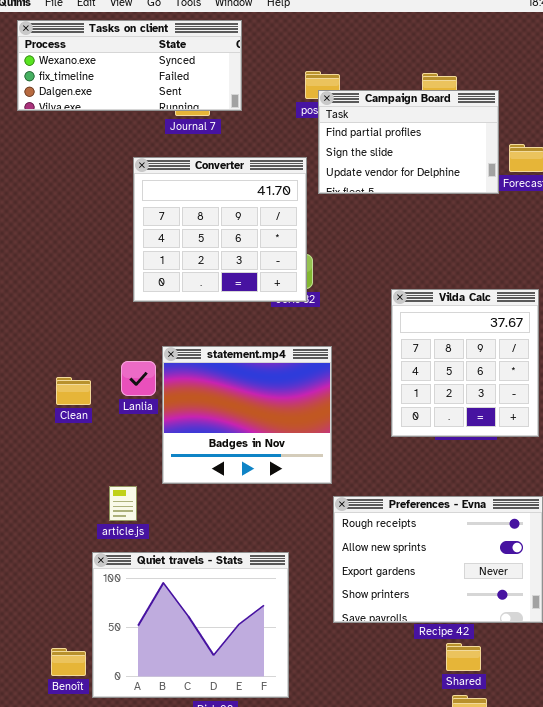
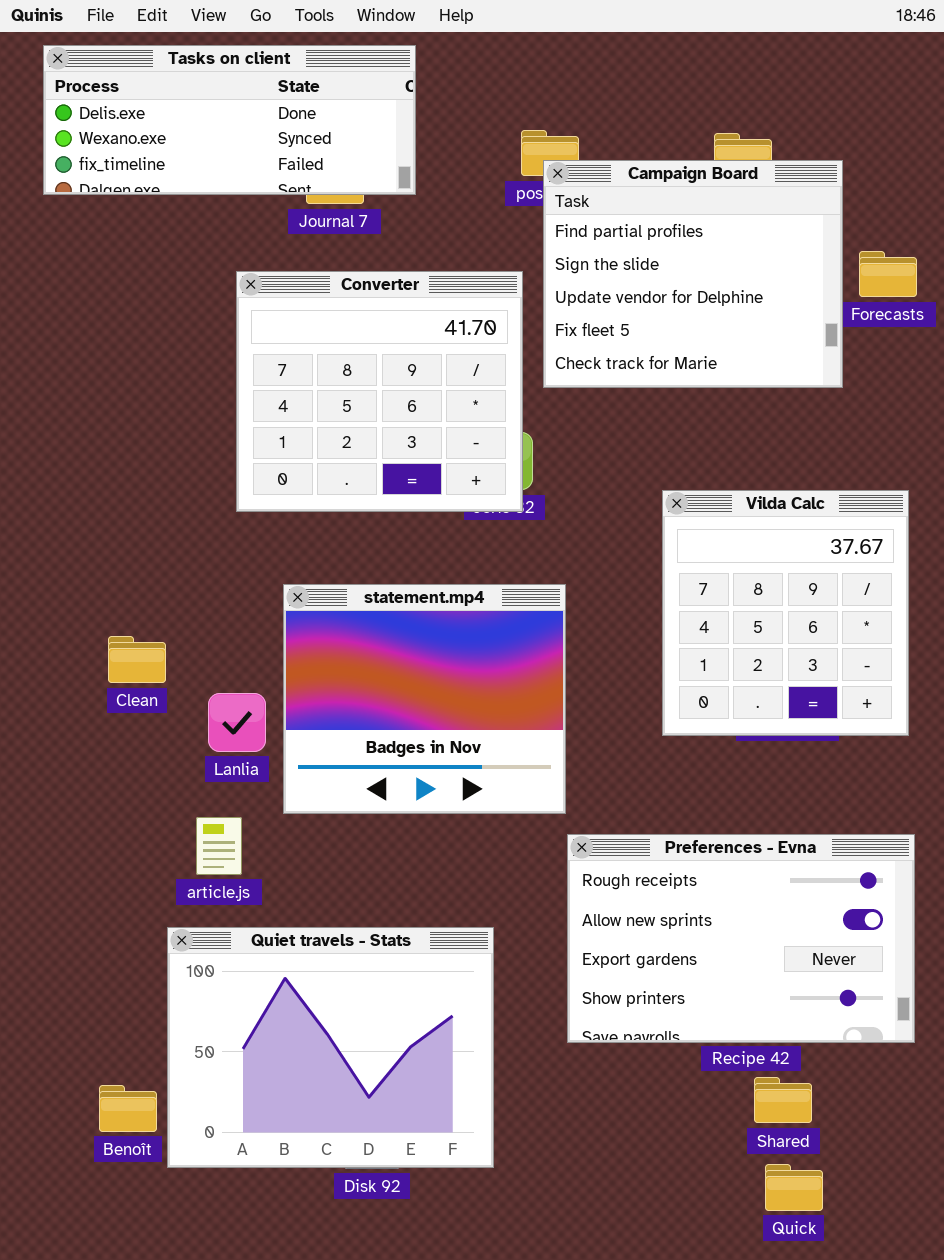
Tasks on client: [17,20,242,111] -> [43,45,416,195], scrolled up 1 row
Campaign Board: [318,90,499,194] -> [543,160,843,388], resized
Lanlia: [121,361,156,396] -> [208,693,266,752], moved

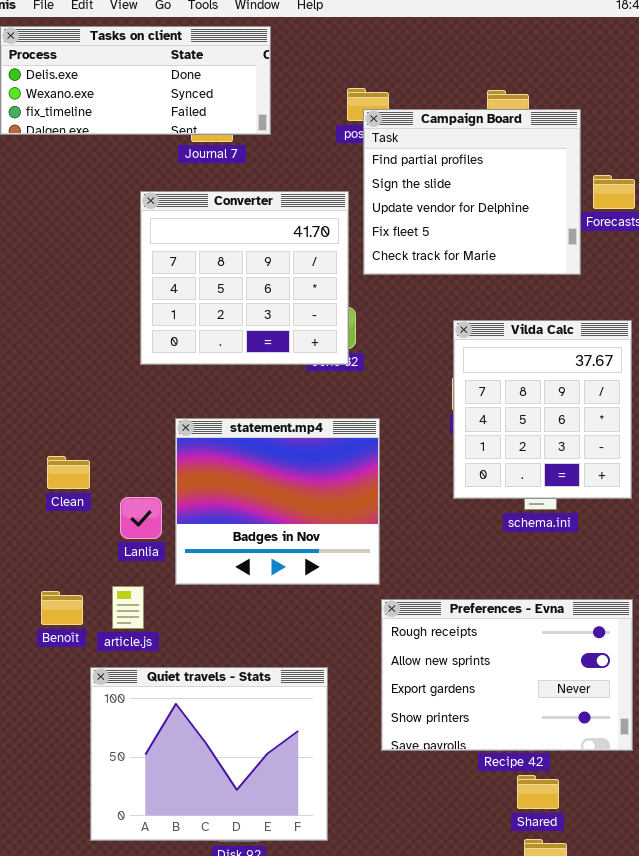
Vilda Calc: [662,490,909,736] -> [453,320,632,499], moved
Benoît: [99,1085,157,1132] -> [41,591,83,625], moved

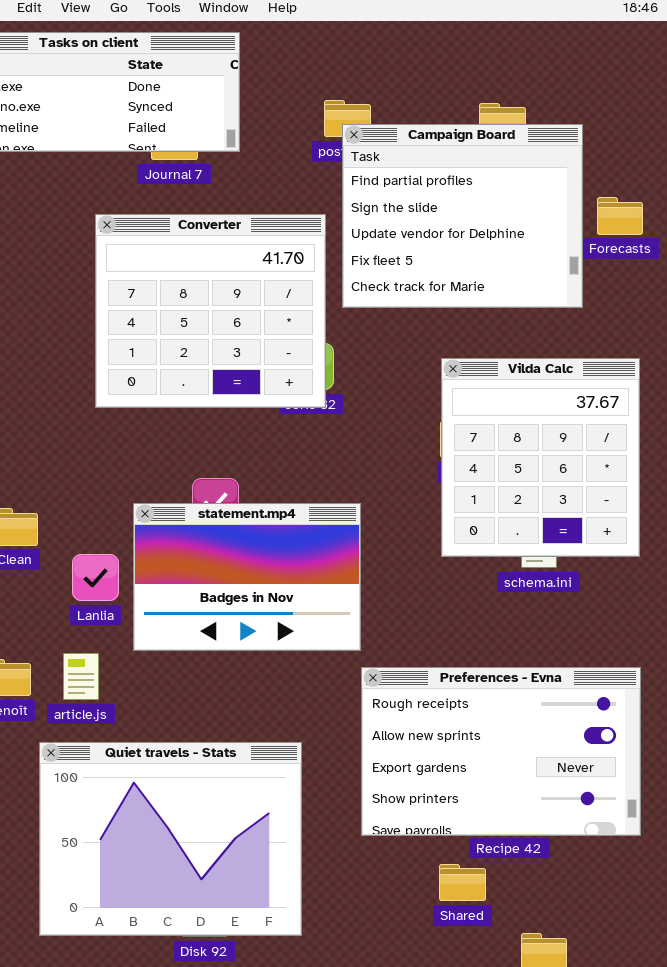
statement.mp4: [175,418,380,585] -> [133,503,361,651], resized
Shared: [517,775,559,809] -> [439,864,486,901], moved

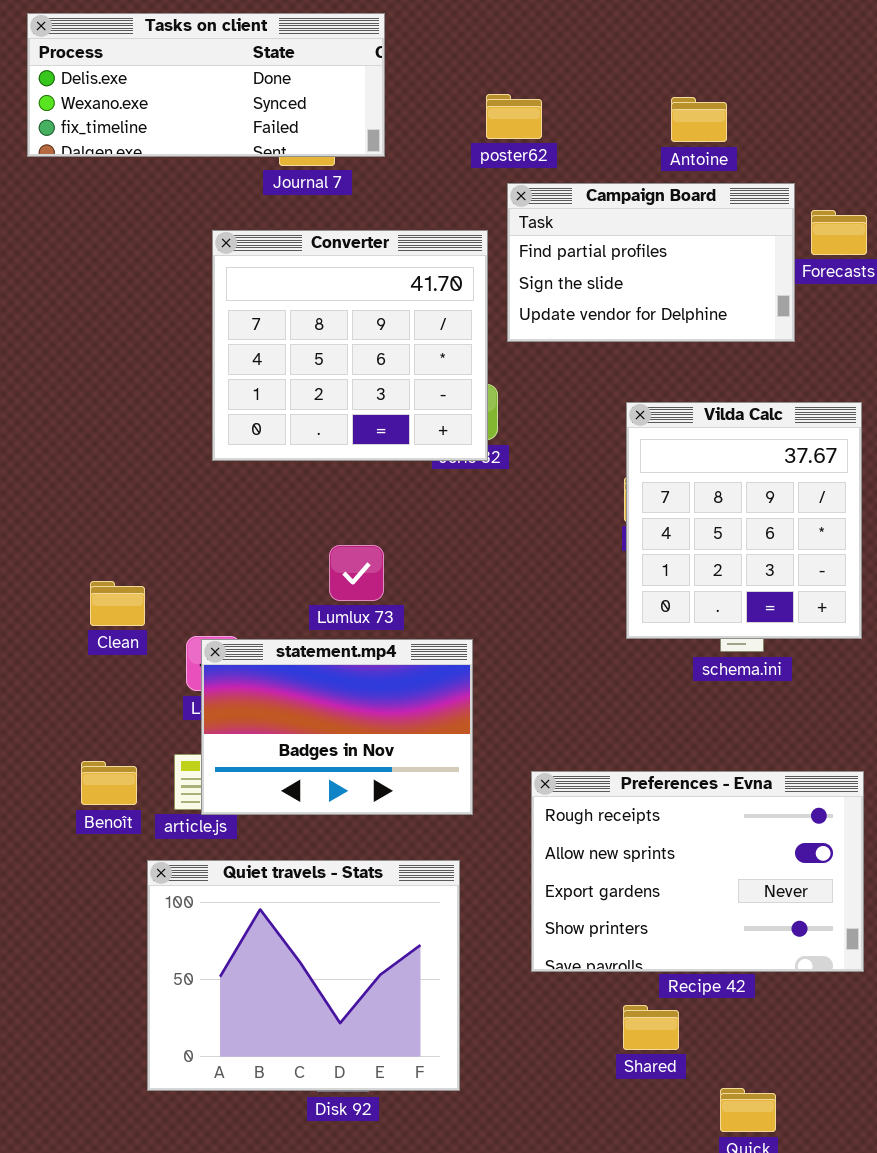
Campaign Board: [342,124,583,308] -> [507,183,795,342], resized
statement.mp4: [133,503,361,651] -> [201,639,473,815], moved

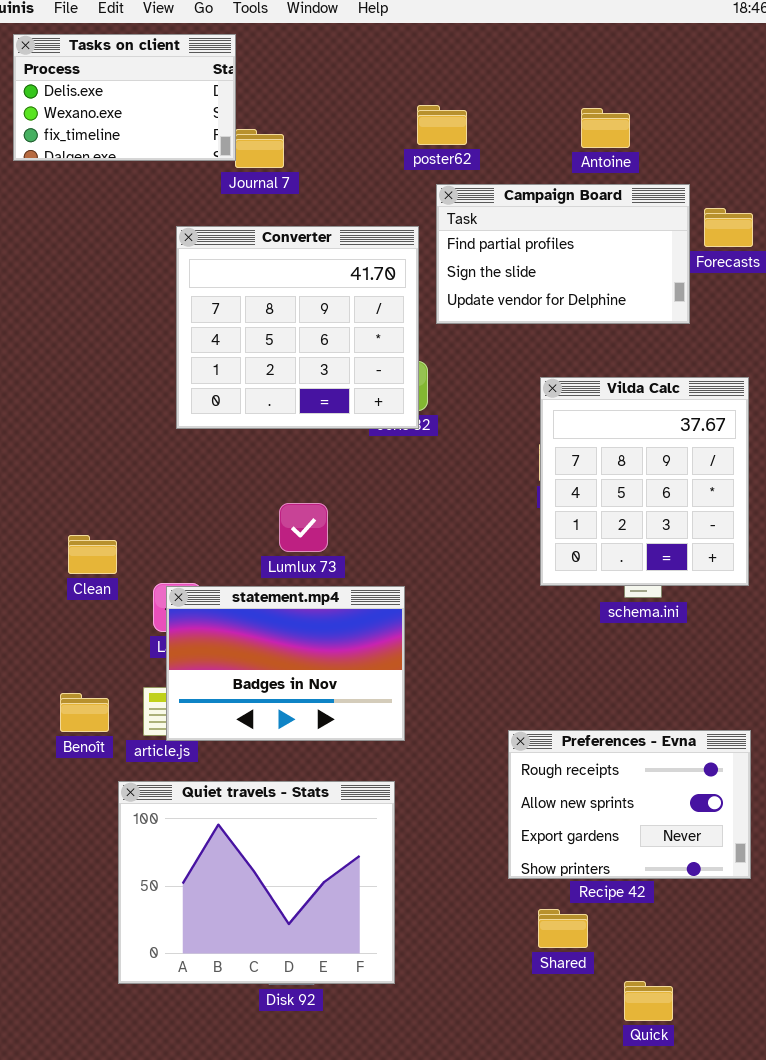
Tasks on client: [27,13,385,157] -> [13,34,236,161], resized
Preferences - Evna: [531,771,864,972] -> [508,730,751,879], resized

